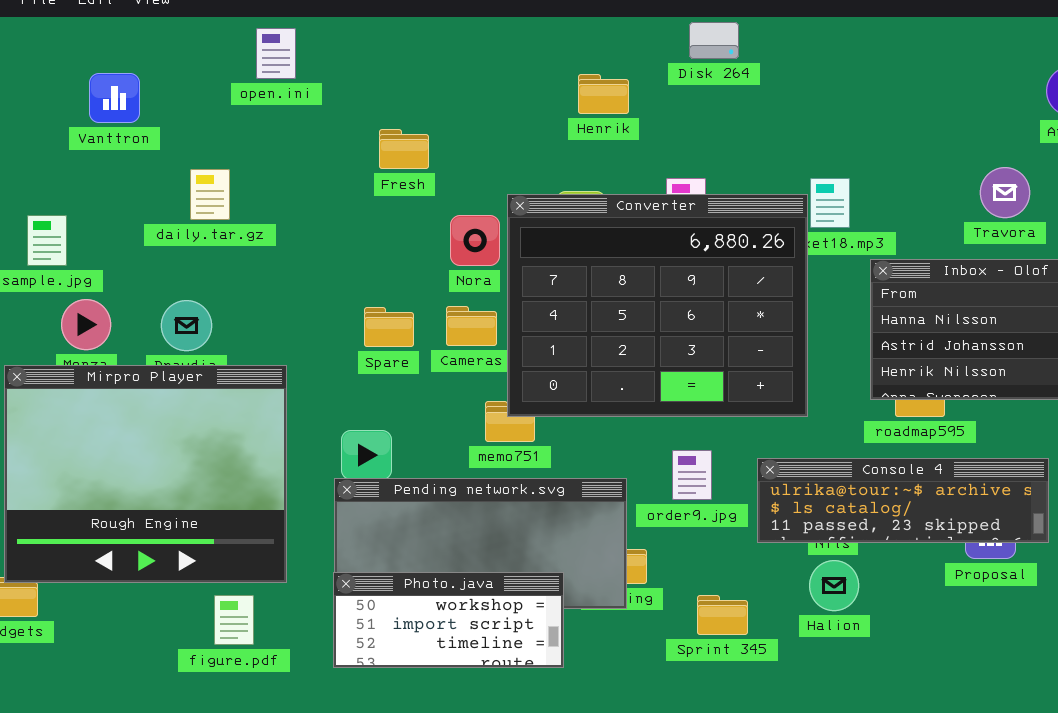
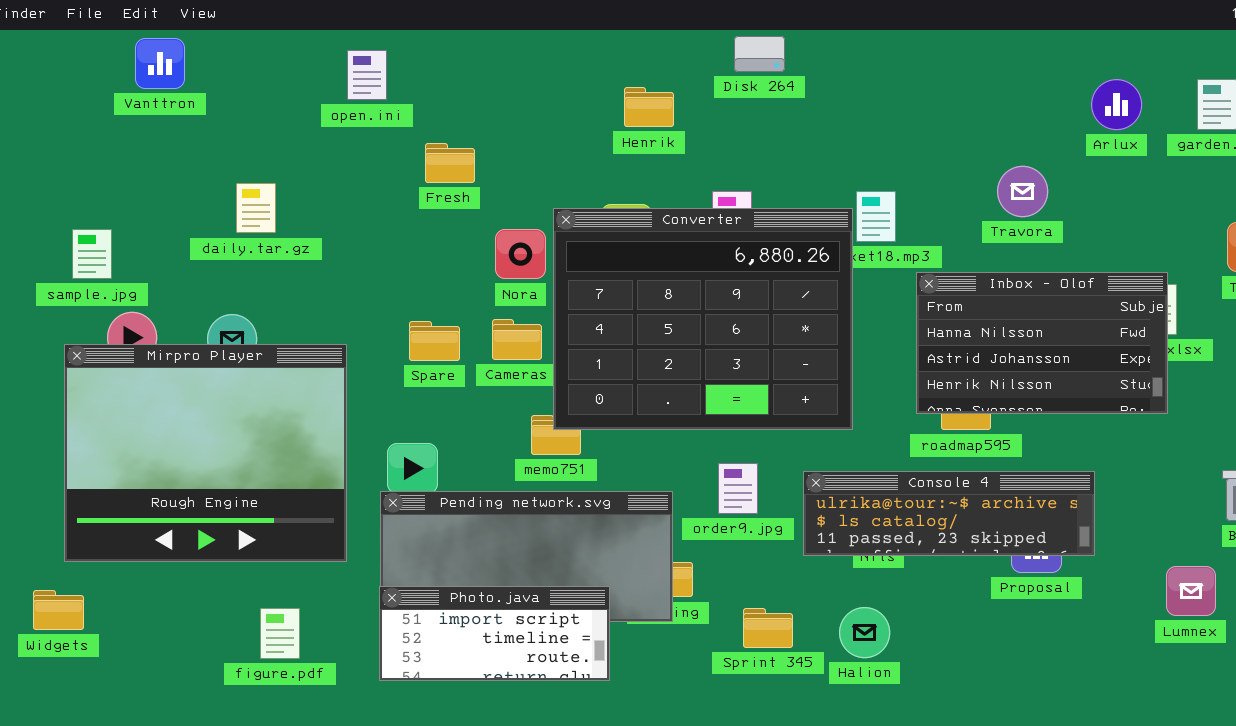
open.ini: [256,28,296,79] -> [347,50,387,100], moved
Vanttron: [89,73,140,123] -> [135,38,185,89], moved
Travora: [980,167,1030,218] -> [997,166,1048,217], moved
Mirpro Player: [4,365,287,583] -> [64,344,347,562], moved
Halion: [809,560,859,611] -> [839,607,890,658], moved
Photo.java: [333,572,564,668] -> [379,586,610,681], scrolled down 1 row

